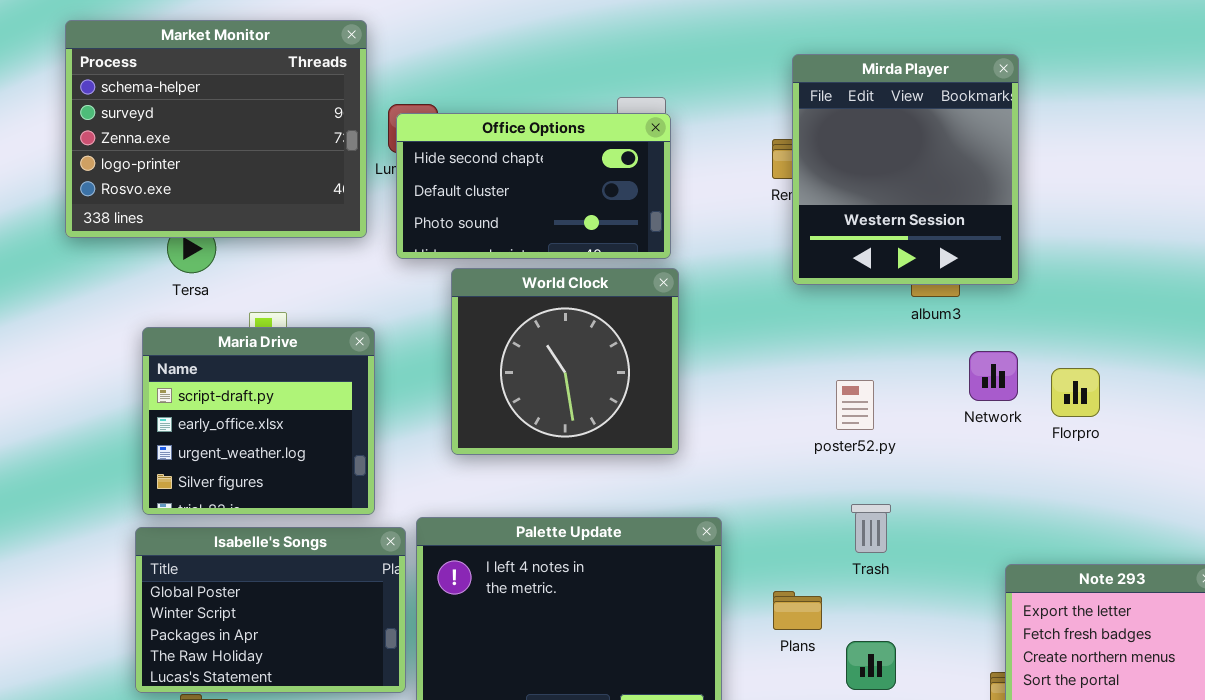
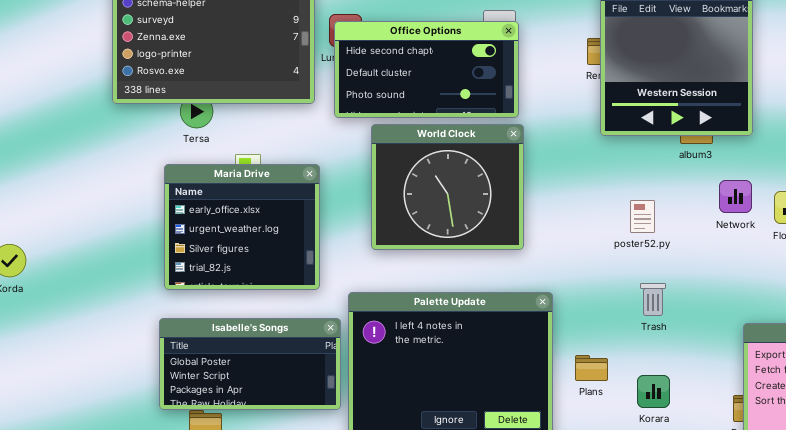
Maria Drive: [142,327,375,515] -> [164,164,320,290], scrolled down 1 row
Isabelle's Songs: [135,527,406,693] -> [159,318,341,410], resized
Plans: [773,591,822,630] -> [575,355,608,381], moved

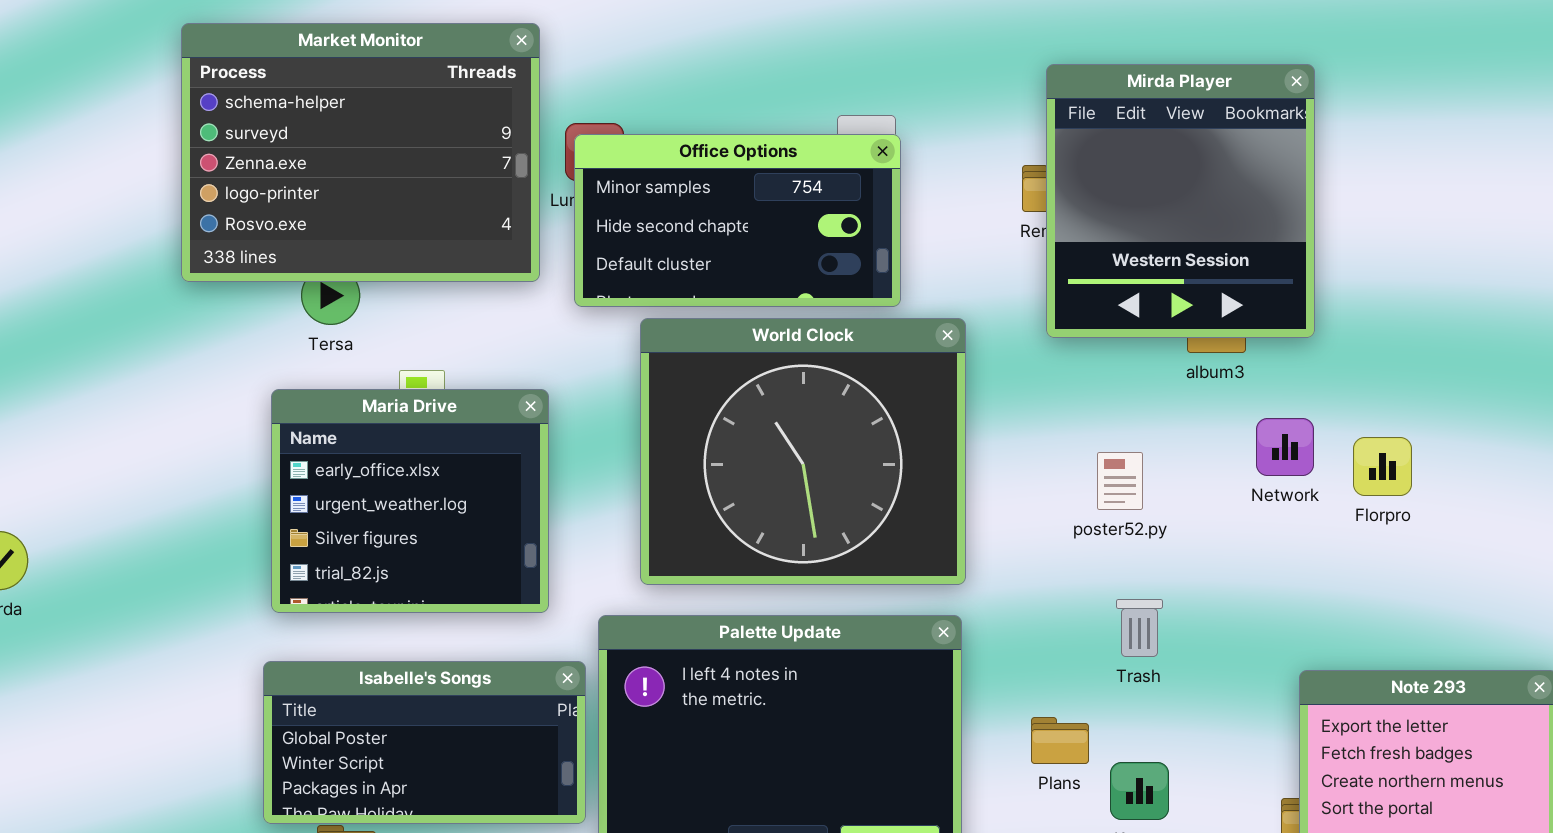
Office Options: [334,21,519,118] -> [574,134,901,307], scrolled up 1 row
World Clock: [371,124,524,250] -> [640,318,966,585], resized
Plans: [575,355,608,381] -> [1031,717,1089,764], moved

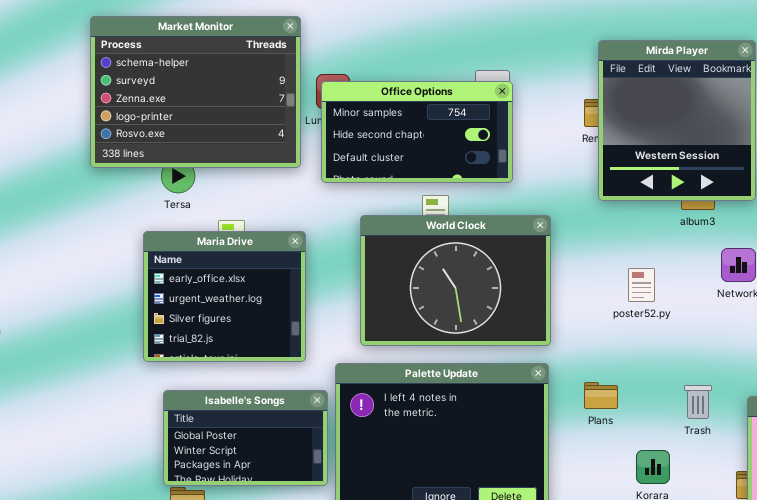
World Clock: [640,318,966,585] -> [360,215,551,346], resized
Trash: [1116,599,1163,657] -> [684,385,712,419], moved
Isabelle's Songs: [263,661,586,824] -> [163,390,328,486], resized
Plans: [1031,717,1089,764] -> [584,382,618,409], moved

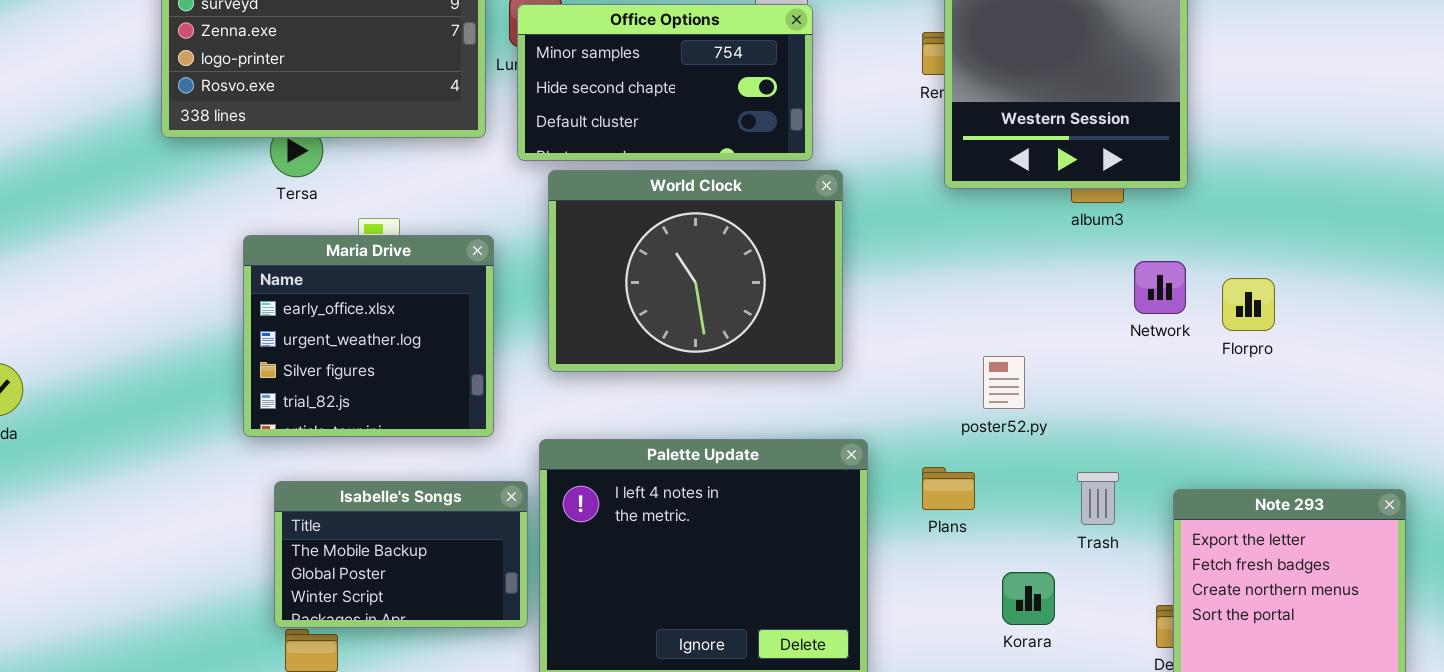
World Clock: [360,215,551,346] -> [548,170,843,372], moved
poster52.py: [628,268,655,302] -> [983,356,1025,409], moved
Isabelle's Songs: [163,390,328,486] -> [274,481,528,628], scrolled up 1 row

